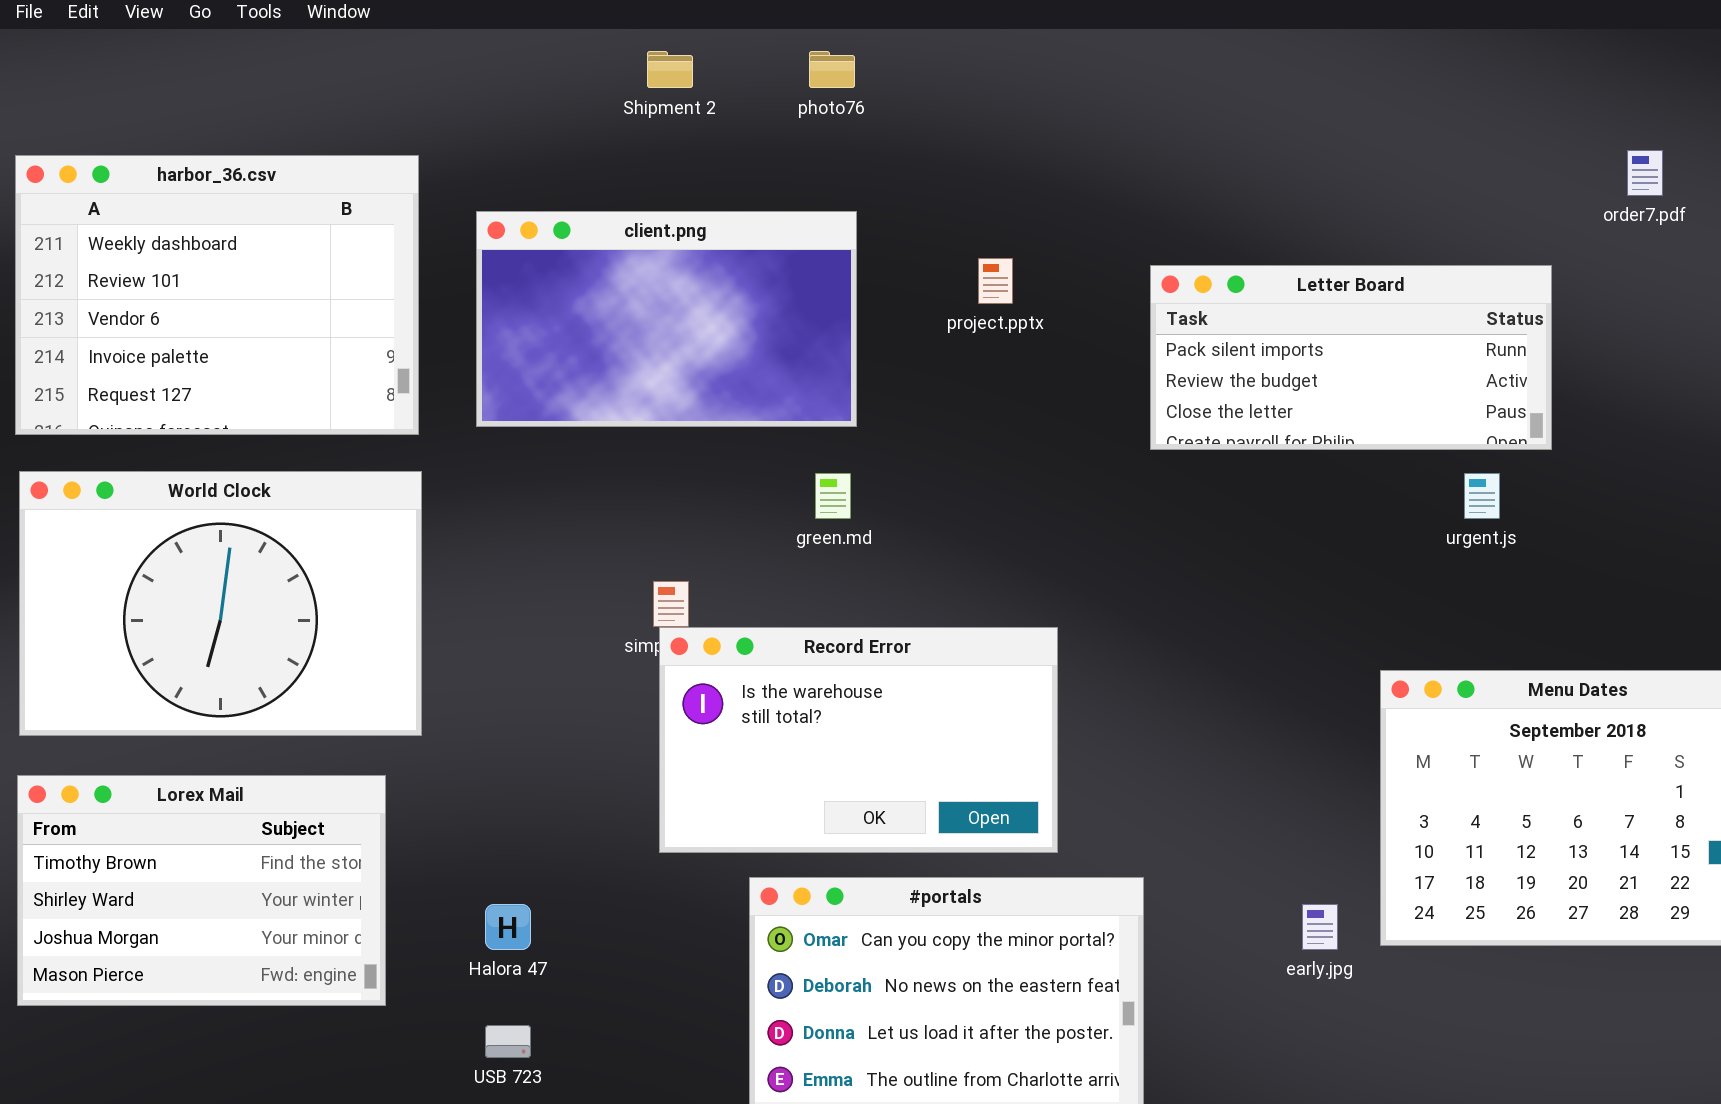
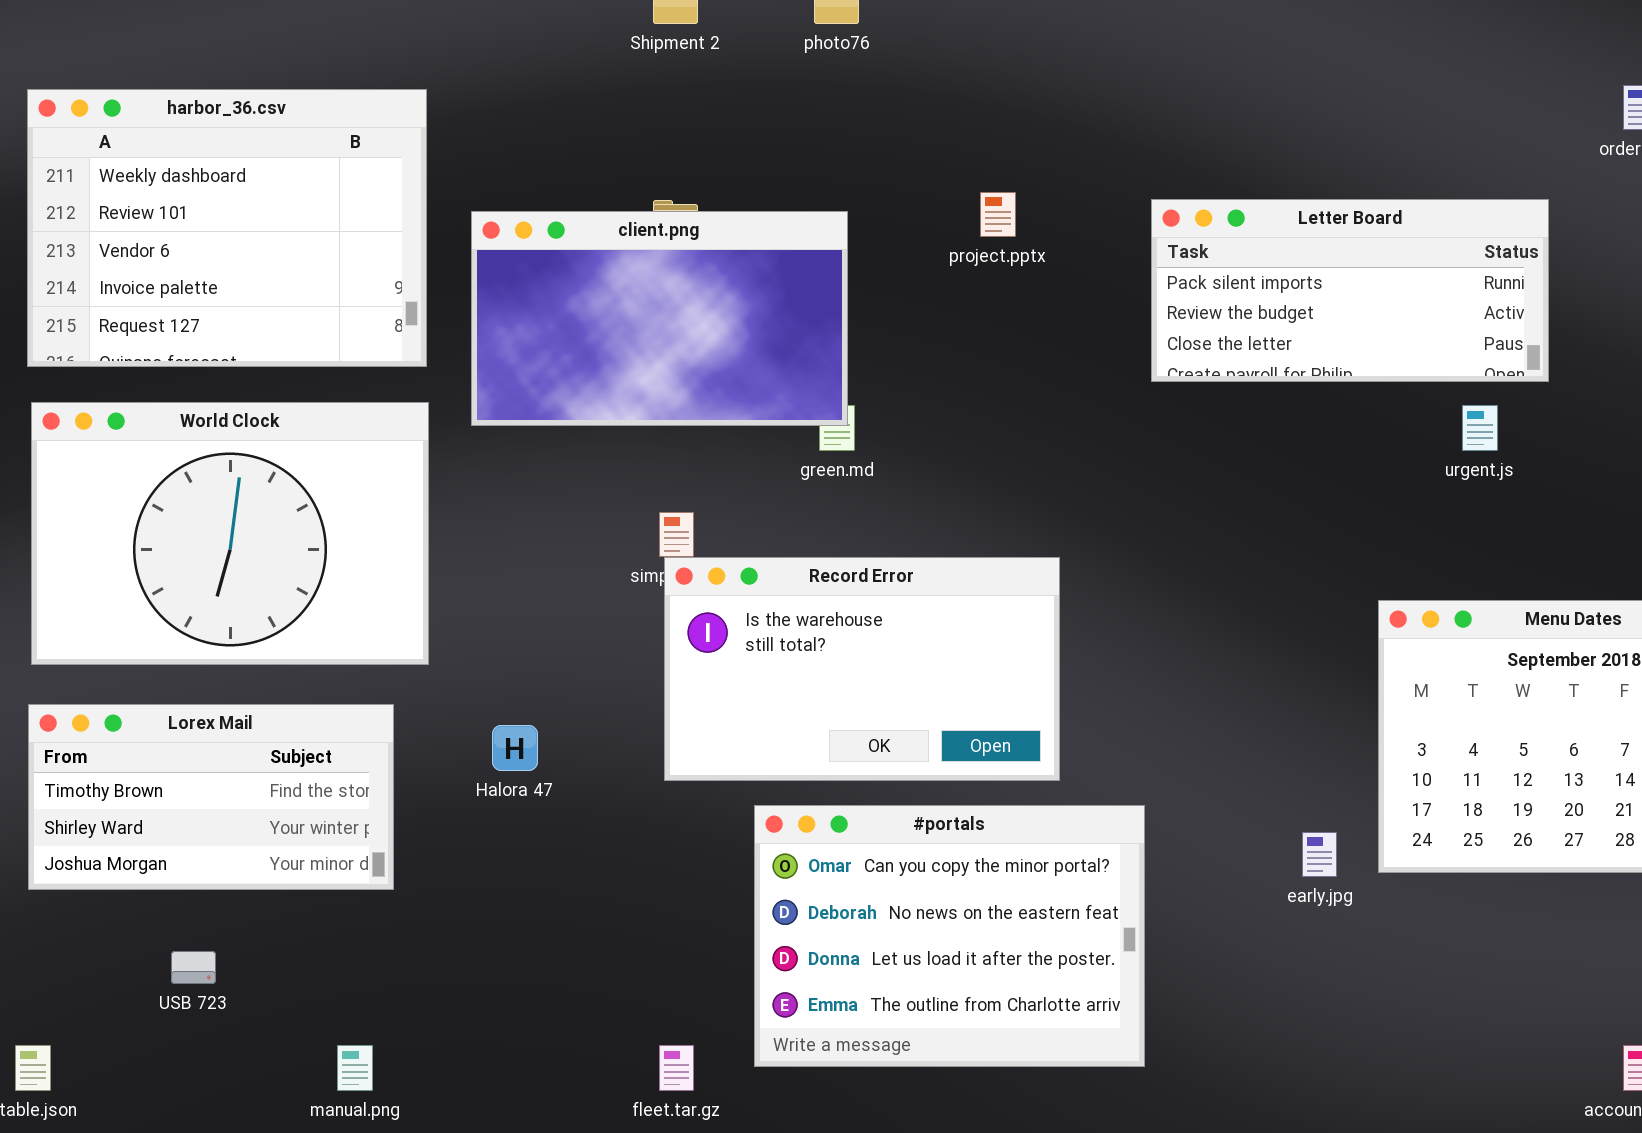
client.png: [476,211,857,427] -> [471,211,848,426], moved
Lorex Mail: [17,775,386,1006] -> [28,704,394,890], resized
Halora 47: [485,904,531,950] -> [492,725,538,771], moved
USB 723: [485,1025,531,1058] -> [171,951,216,984], moved

